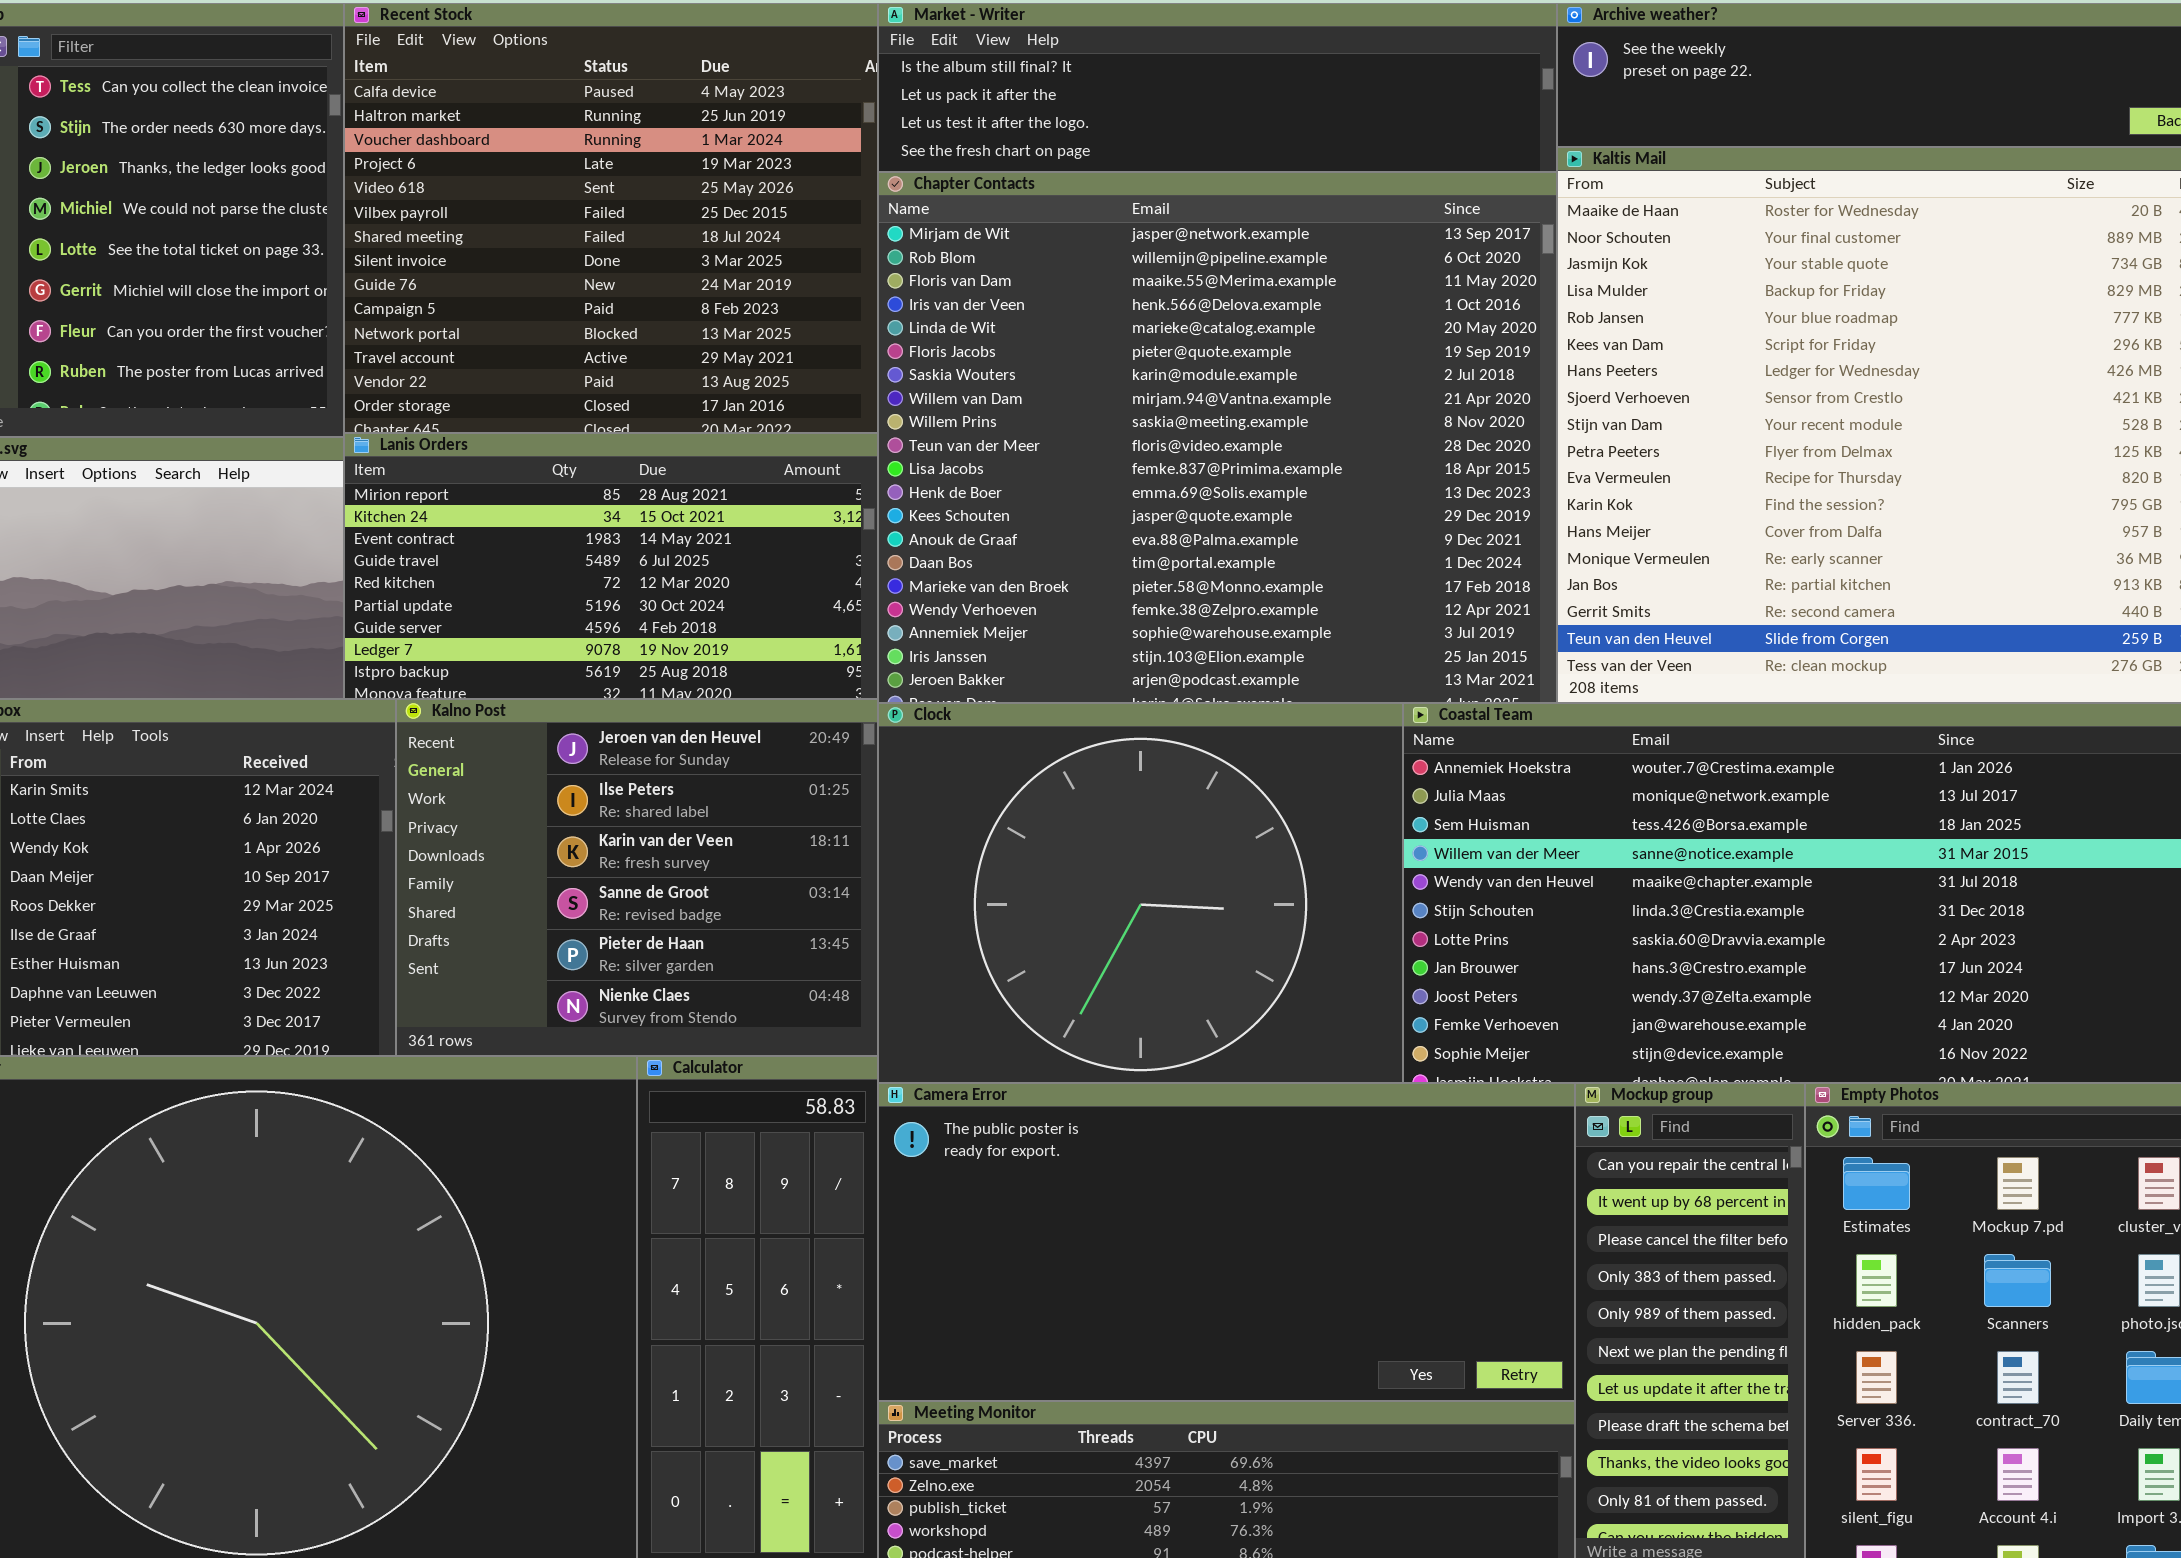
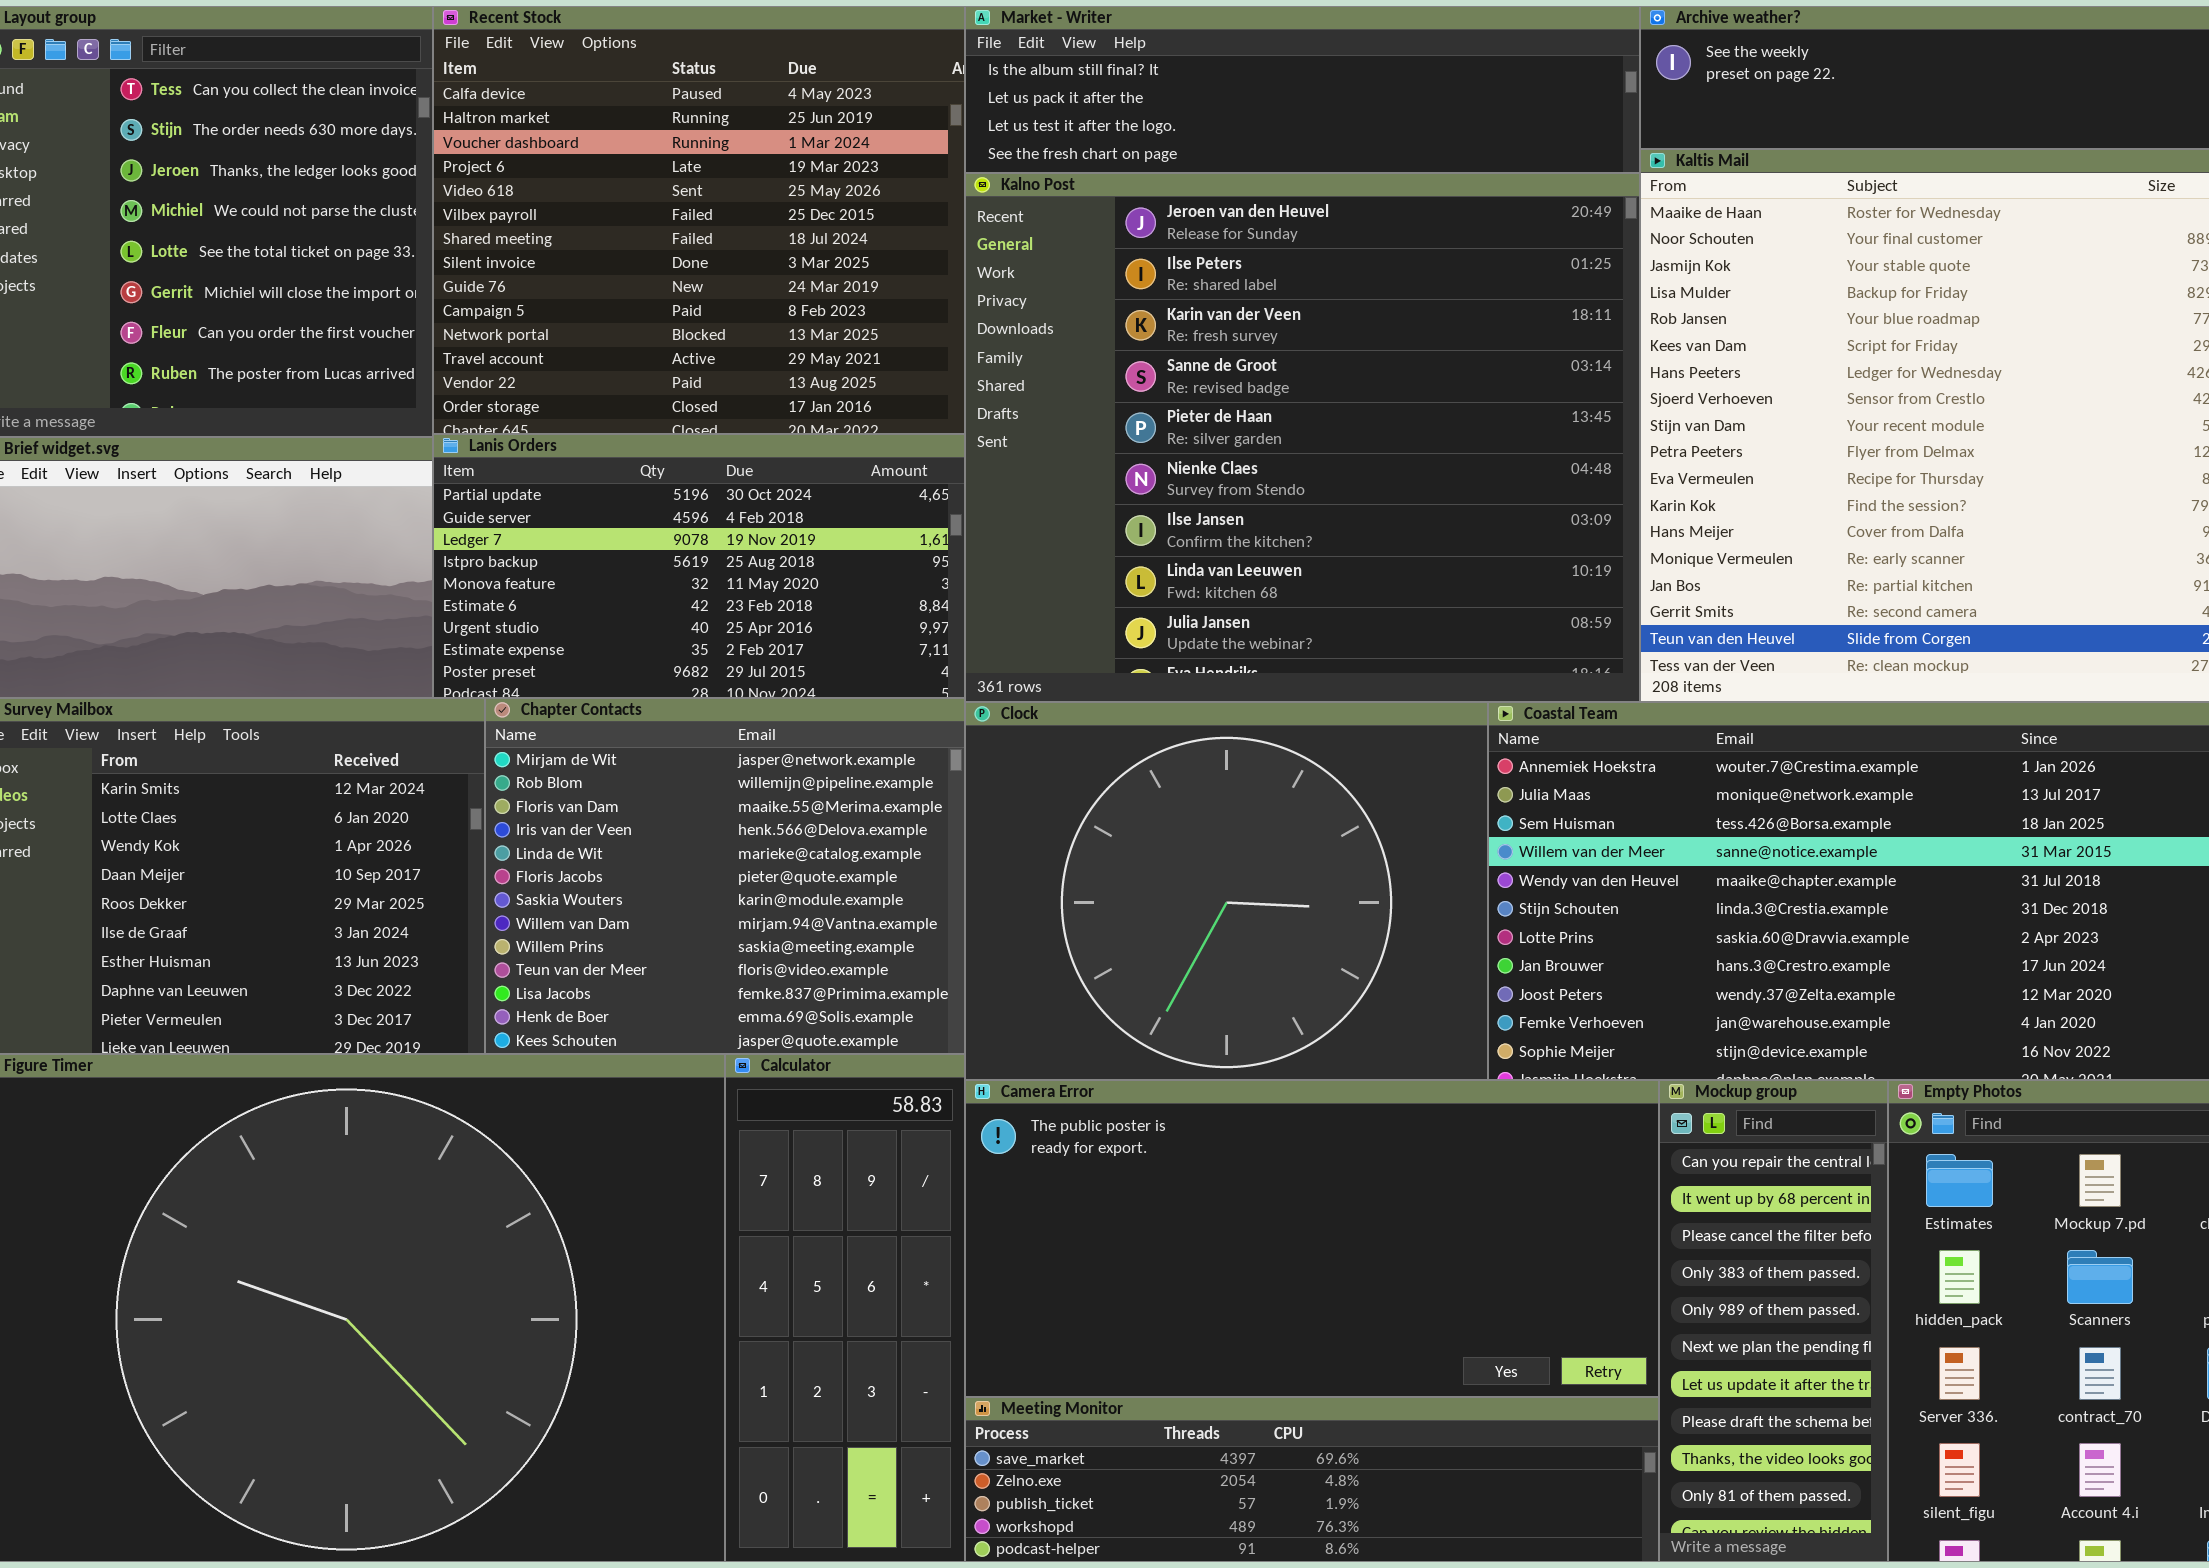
Chapter Contacts: [878,172,1557,703] -> [485,698,965,1054], moved, resized
Lanis Orders: [344,433,878,699] -> [433,434,965,698], scrolled down 5 rows
Kalno Post: [396,699,878,1056] -> [965,173,1640,702], moved, resized

